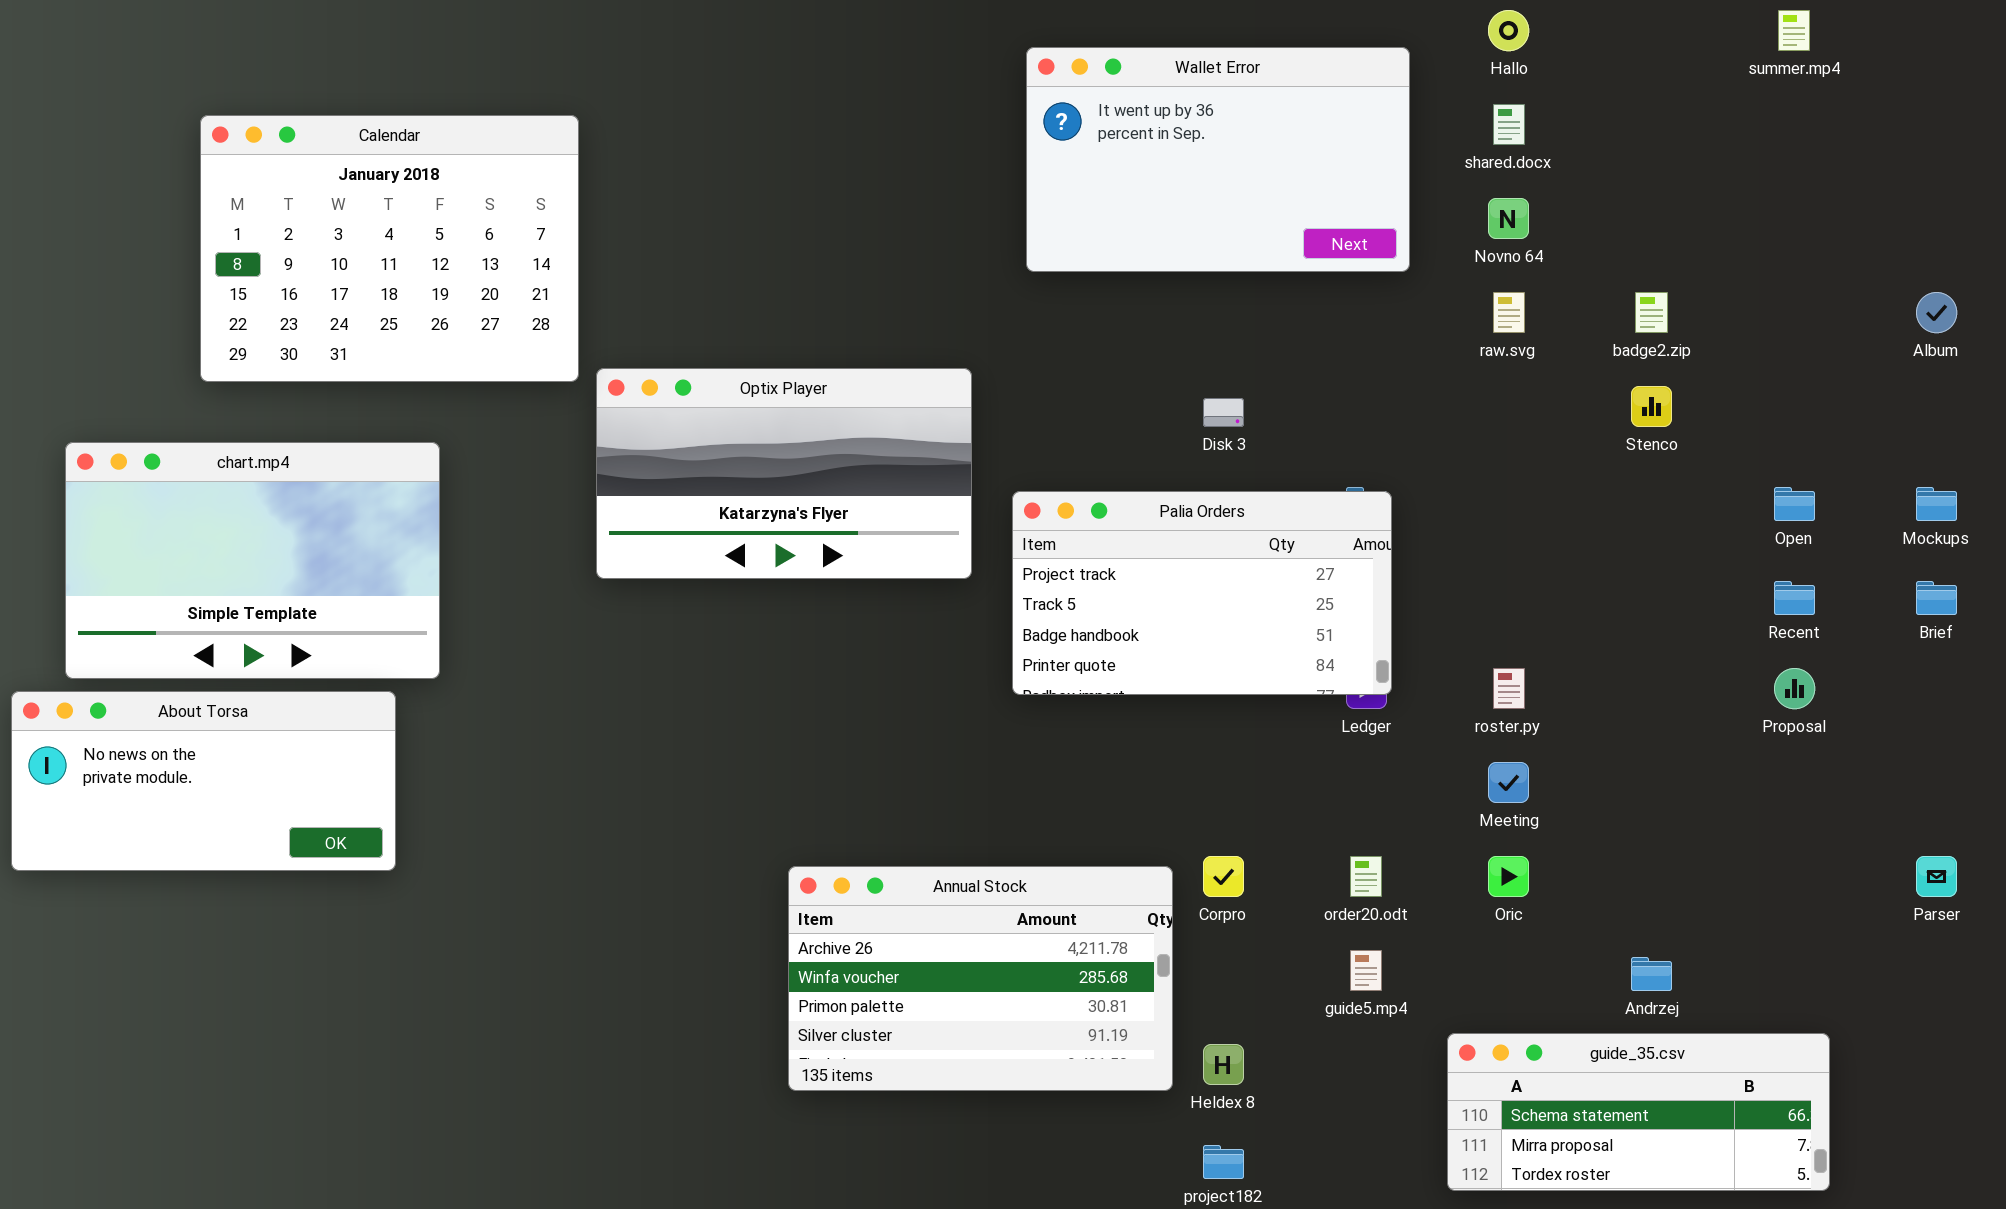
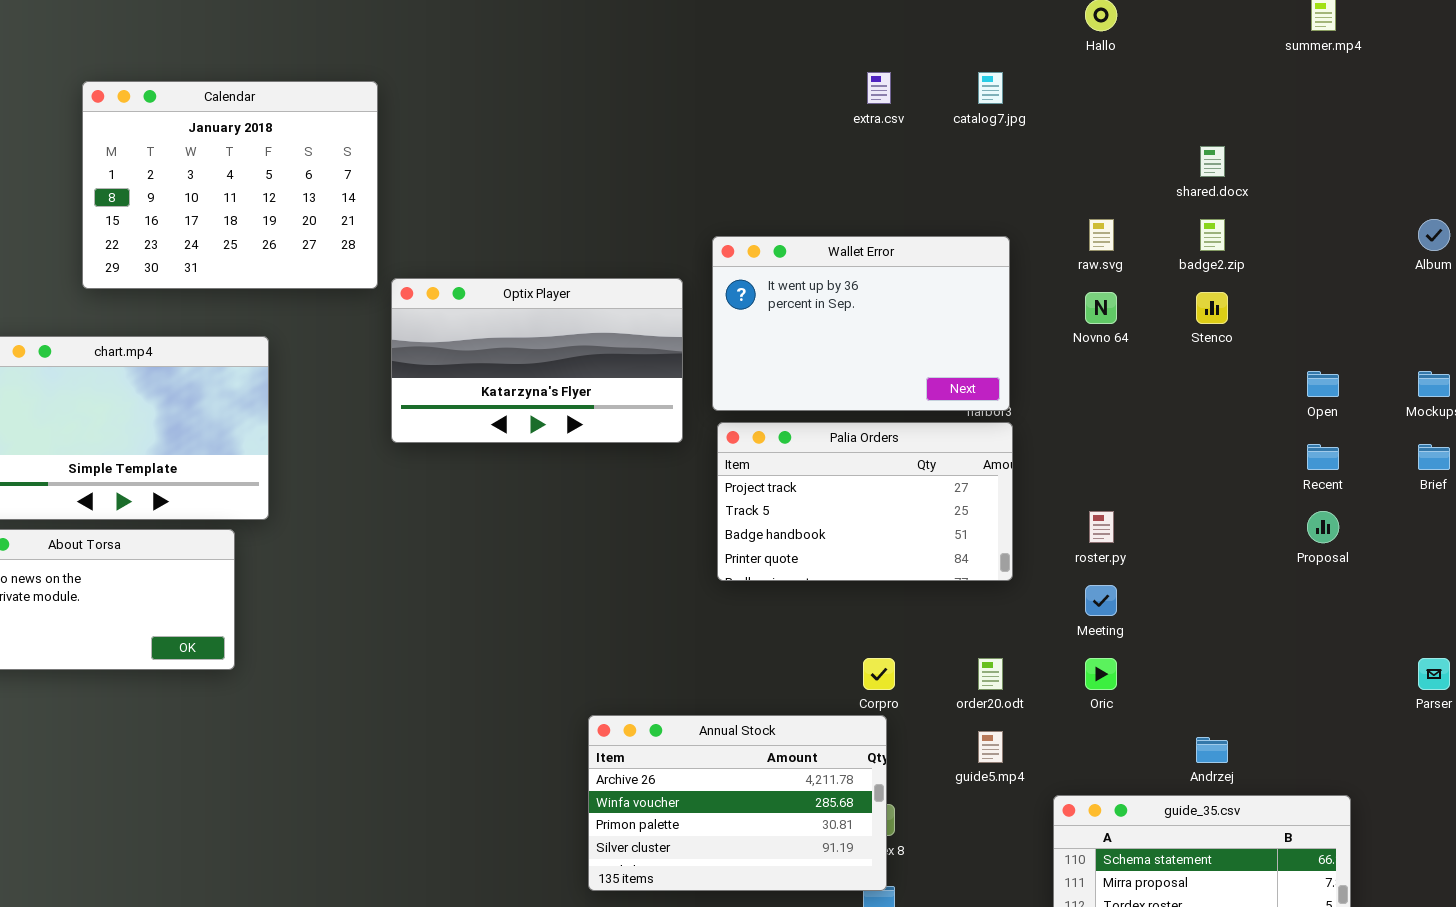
Wallet Error: [1026,47,1410,272] -> [712,236,1010,411], moved
shared.docx: [1493,104,1525,145] -> [1200,146,1225,177], moved
Novno 64: [1488,198,1529,239] -> [1085,292,1117,324], moved
Palia Orders: [1012,491,1392,695] -> [717,422,1013,581], moved
Annual Stock: [788,866,1173,1091] -> [588,715,887,891], moved

